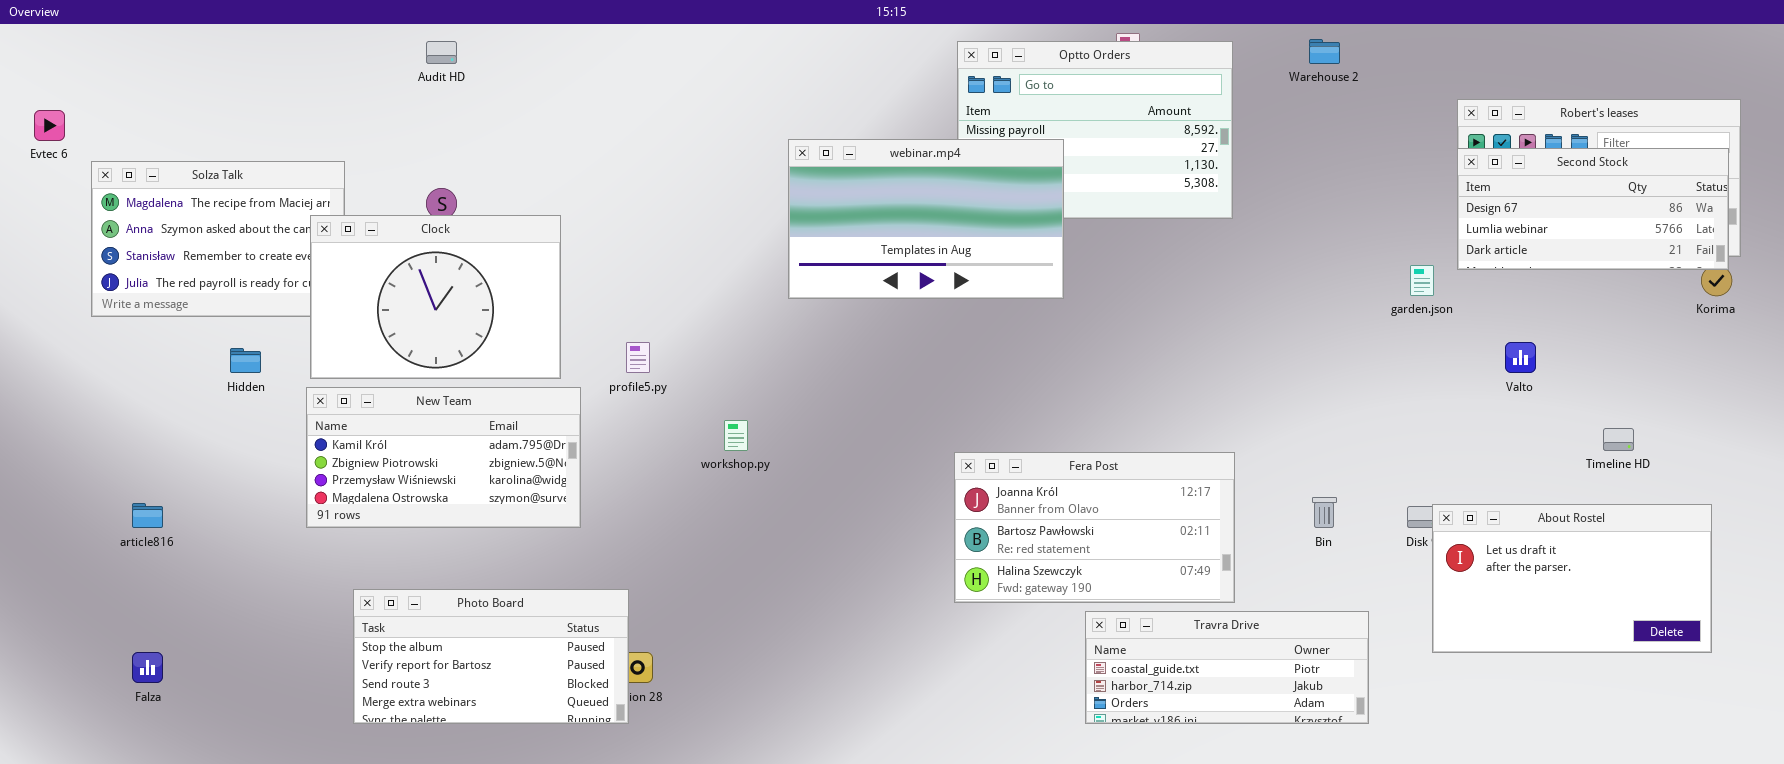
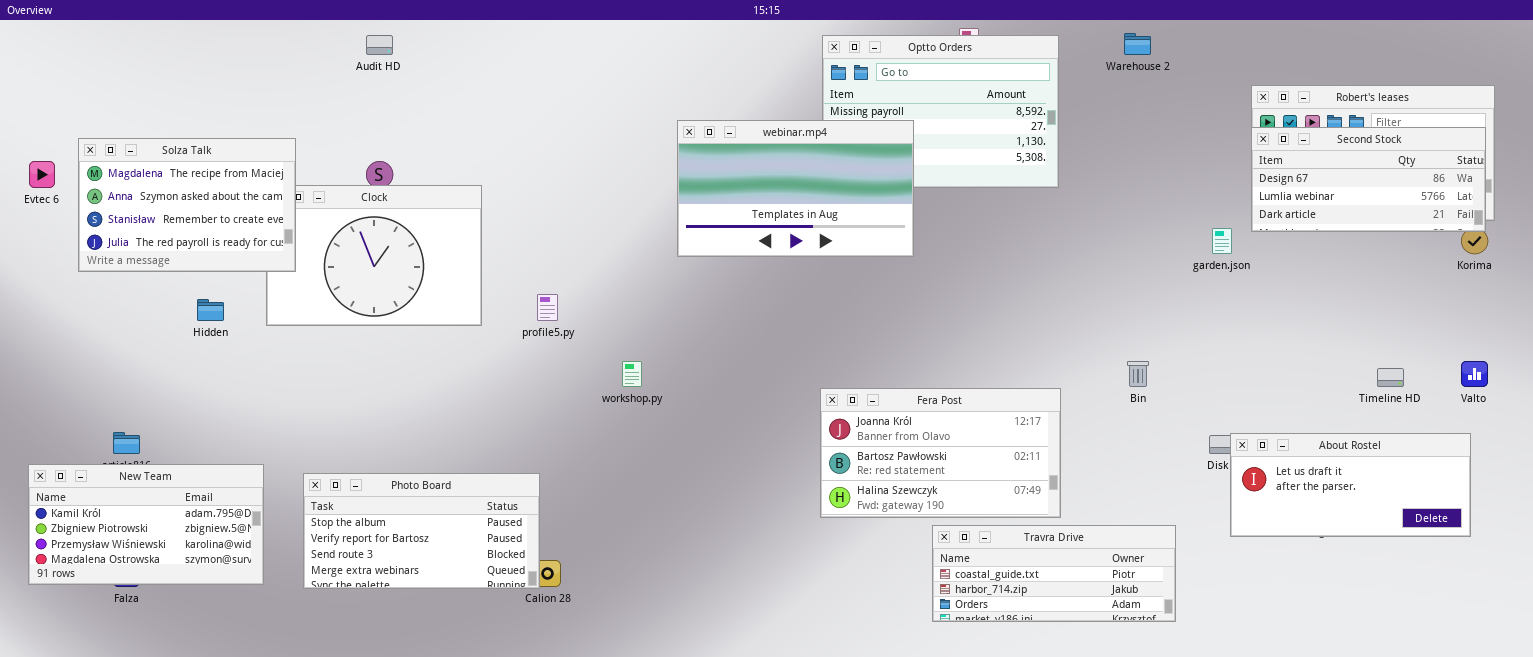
Evtec 6: [34,110,65,141] -> [29,161,55,188], moved
Solza Talk: [91,161,345,317] -> [78,138,296,272], raised
Valto: [1505,342,1536,373] -> [1461,361,1488,387], moved
New Team: [306,387,581,528] -> [28,464,264,585], moved
Bin: [1312,497,1337,528] -> [1127,361,1149,387], moved
About Rostel: [1432,504,1712,653] -> [1230,433,1471,537], resized
Photo Board: [353,589,629,724] -> [303,473,540,589], moved

